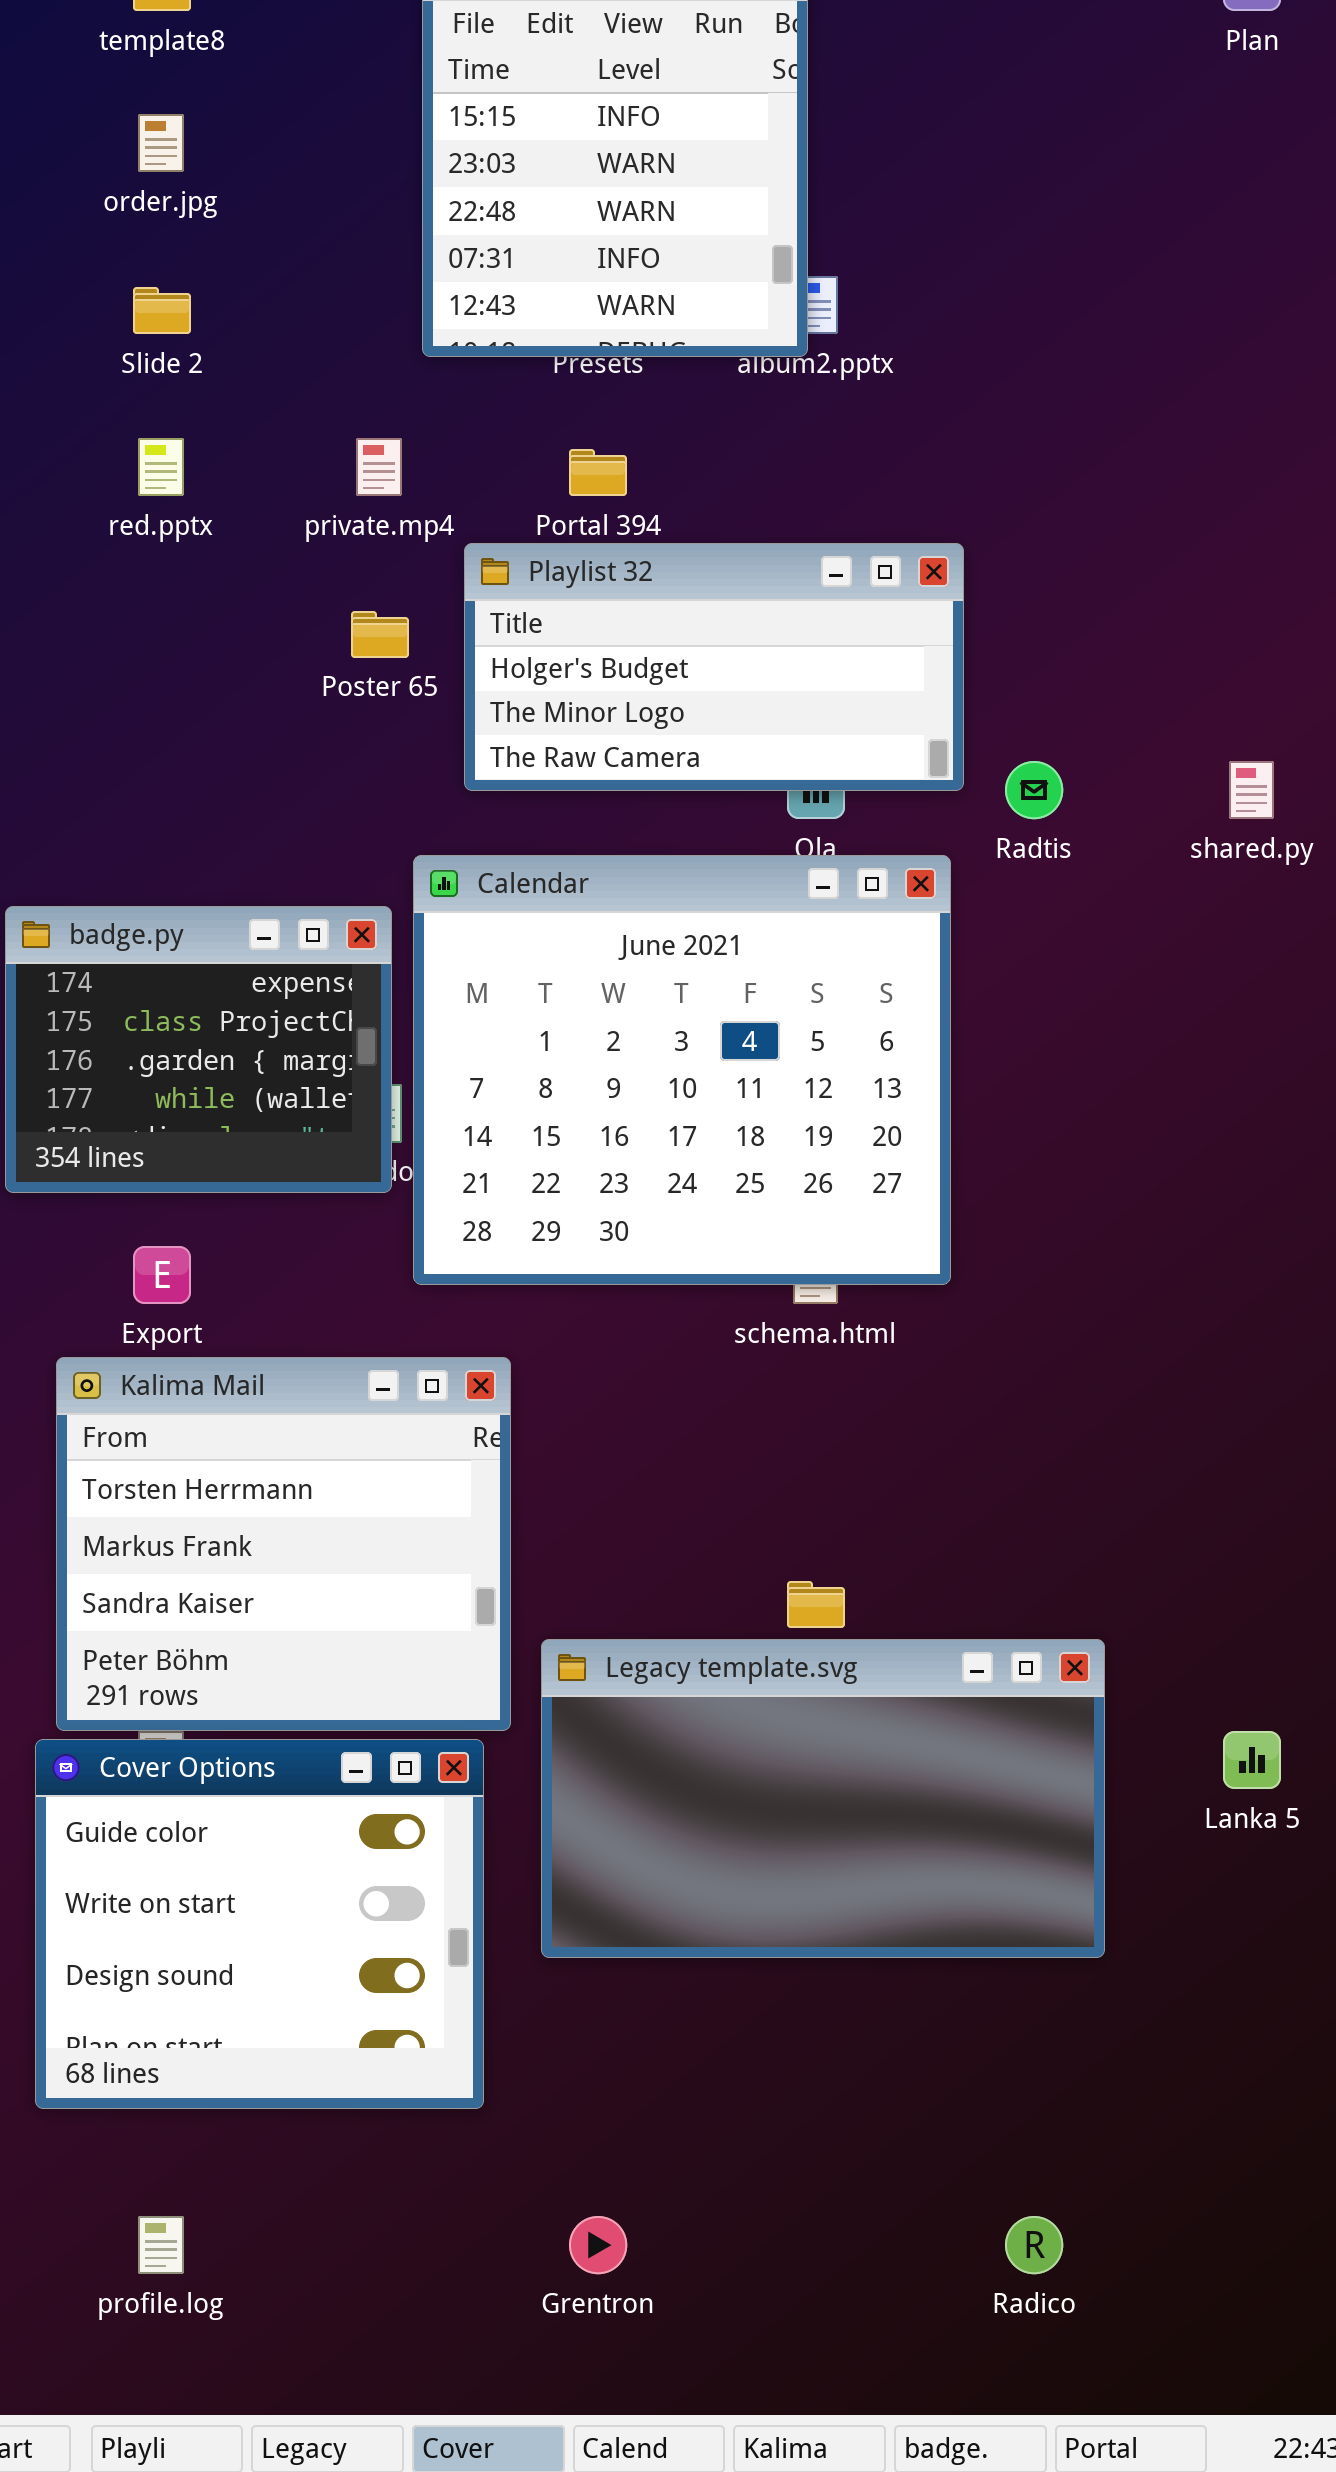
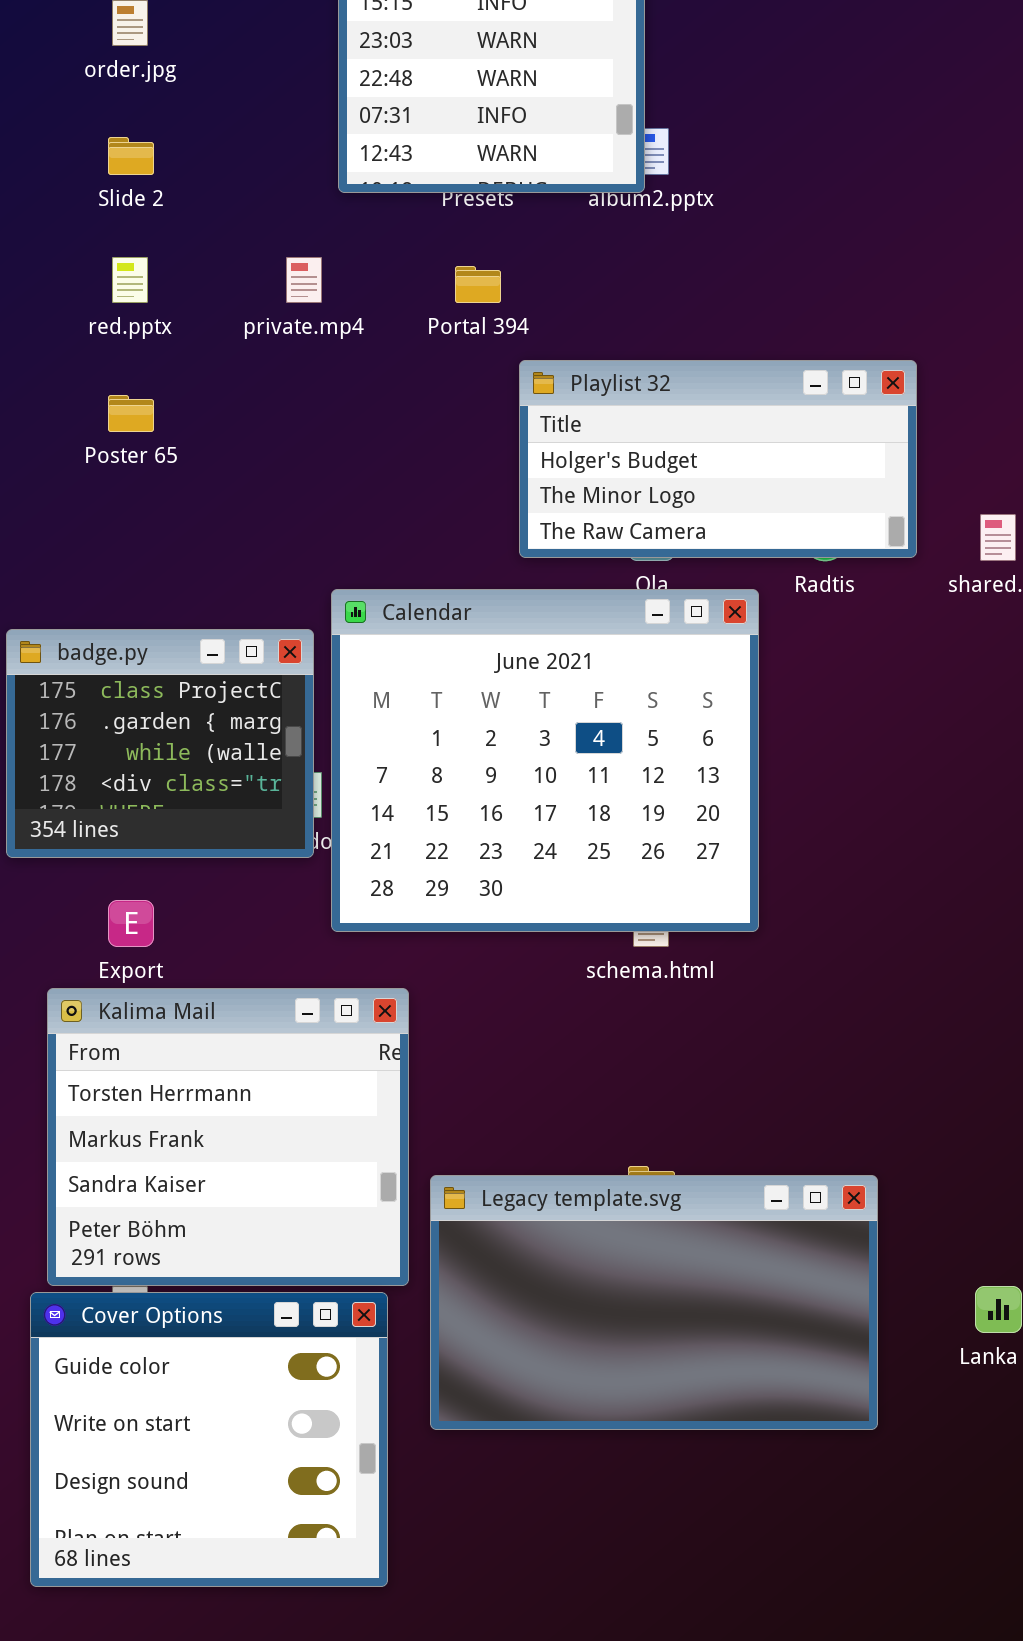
Playlist 32: [464,543,964,791] -> [519,360,917,558], moved
Poster 65: [351,611,409,658] -> [108,395,154,432], moved
badge.py: [5,906,392,1193] -> [6,629,314,858], scrolled down 1 row
Legacy template.svg: [541,1639,1105,1958] -> [430,1175,878,1430], moved

